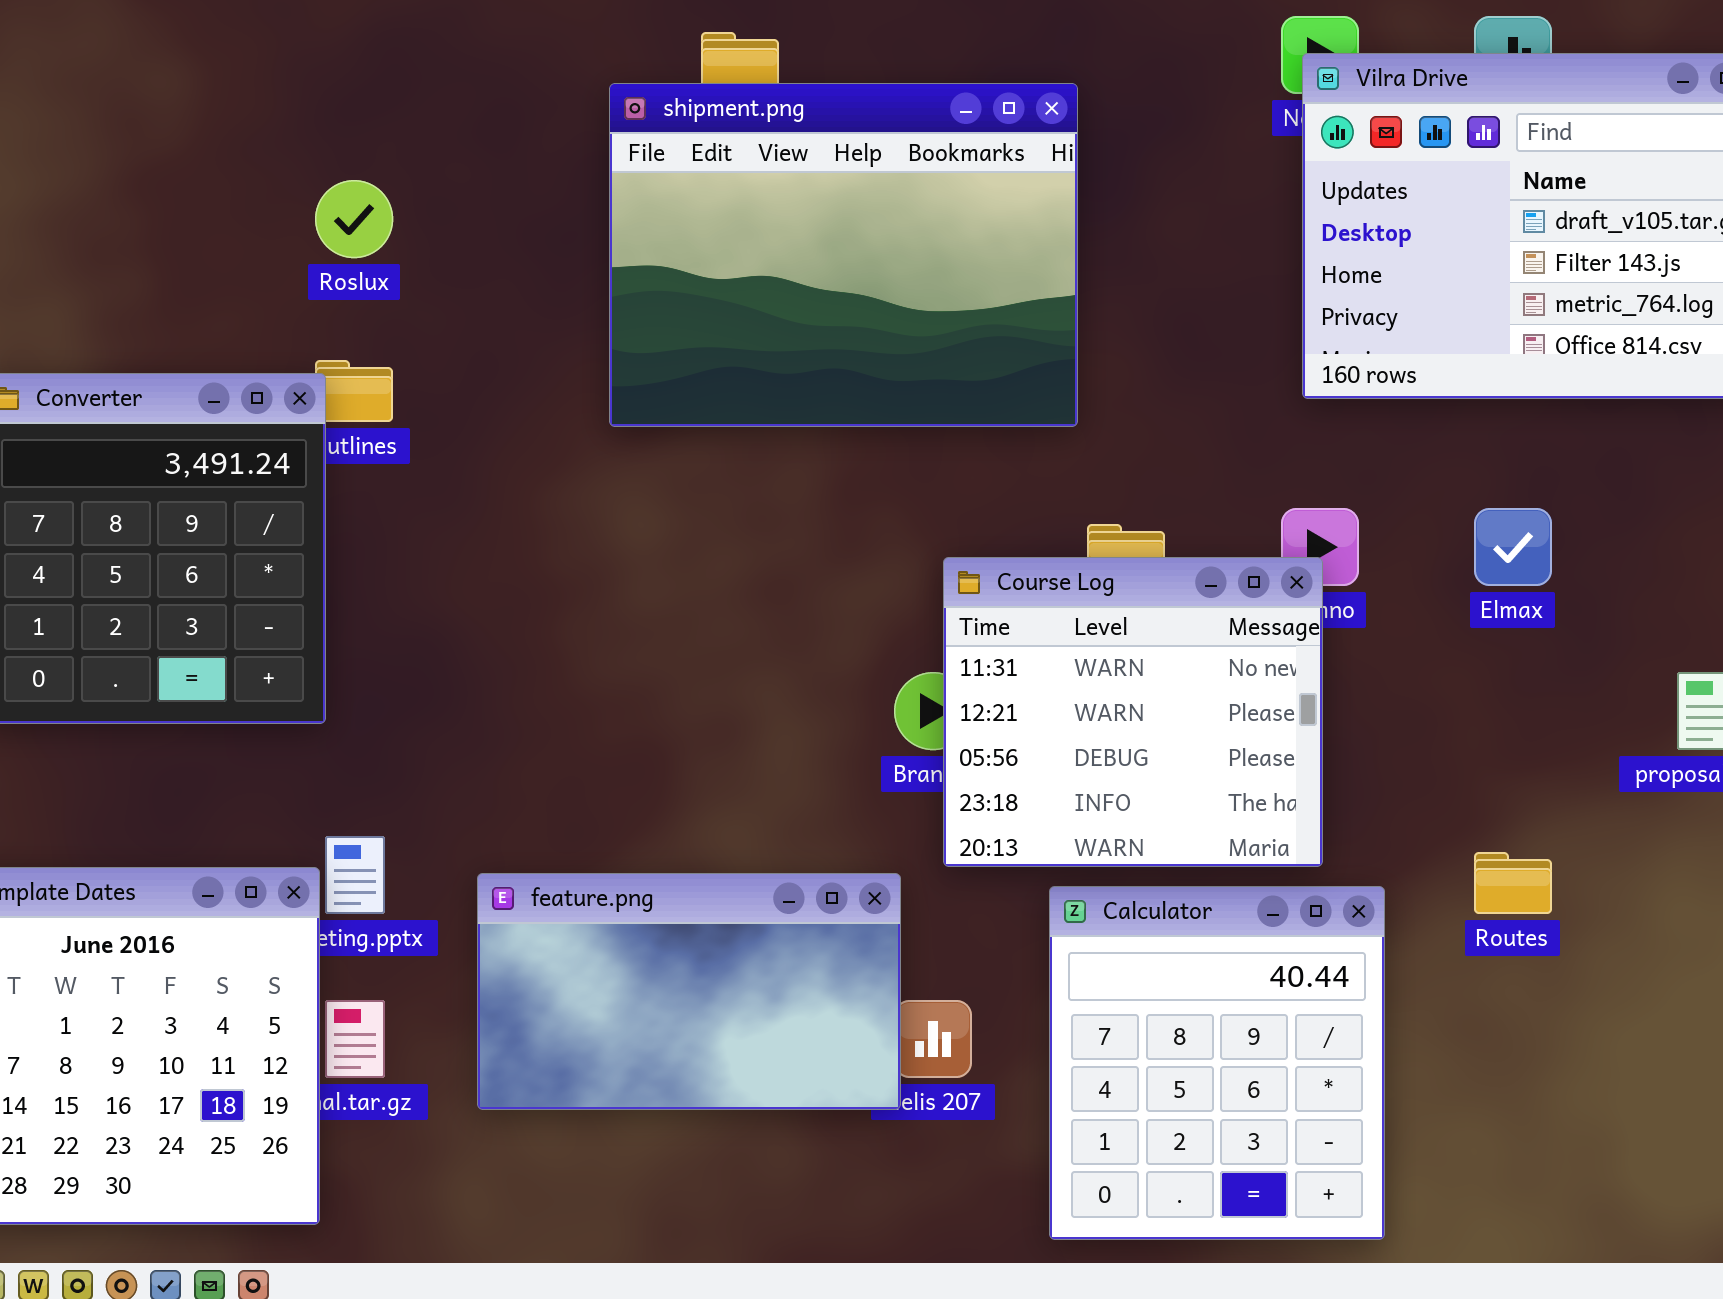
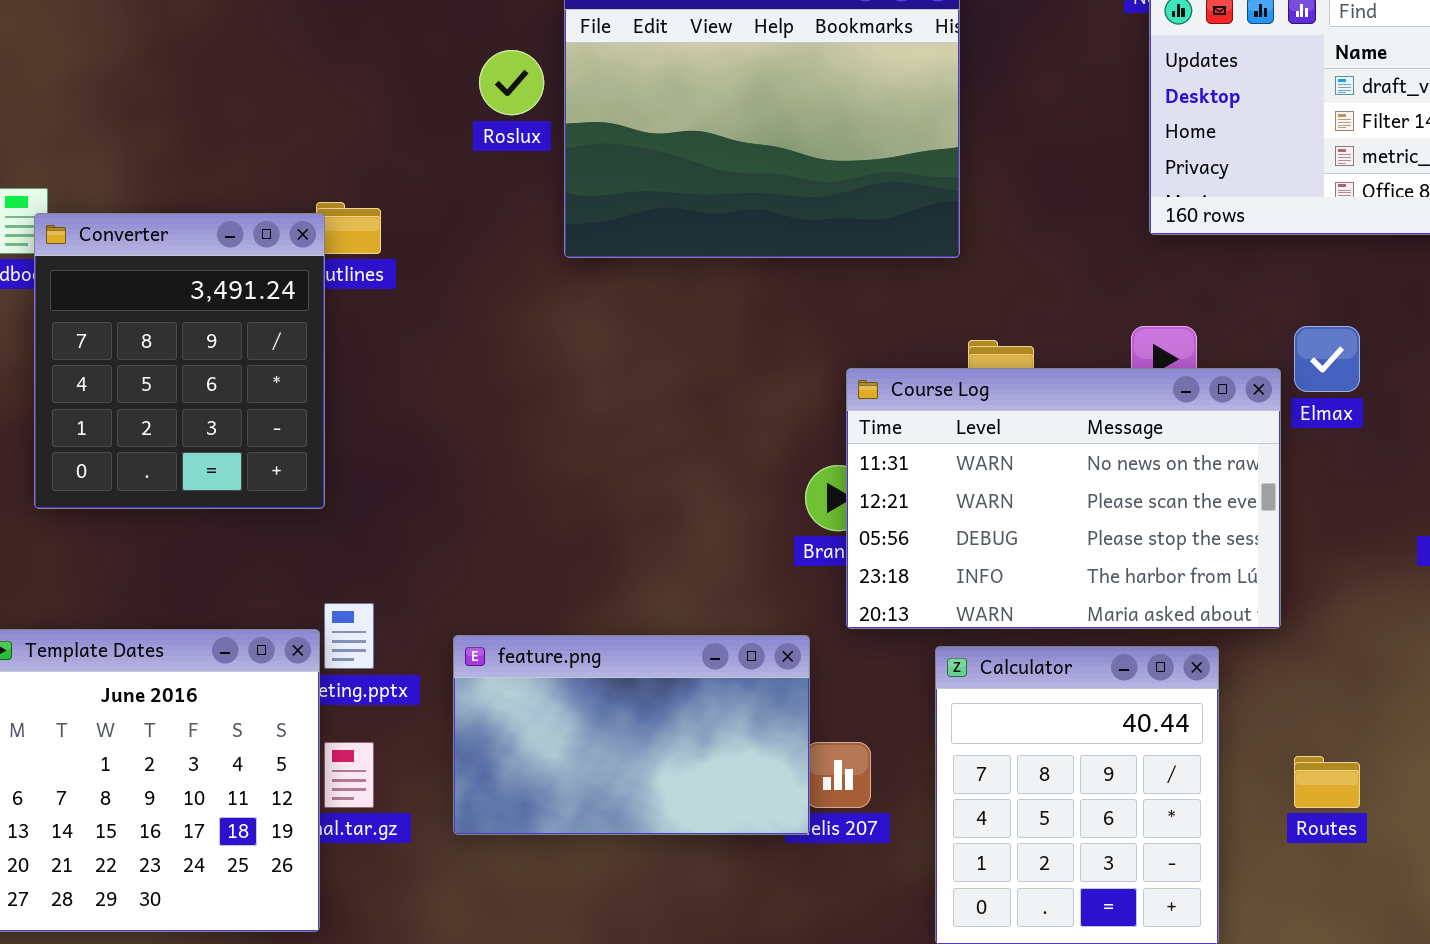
Roslux: [315,180,393,258] -> [479,50,544,115], moved
Course Log: [943,557,1323,867] -> [846,368,1281,629], resized
Routes: [1474,852,1552,914] -> [1294,756,1360,808], moved

